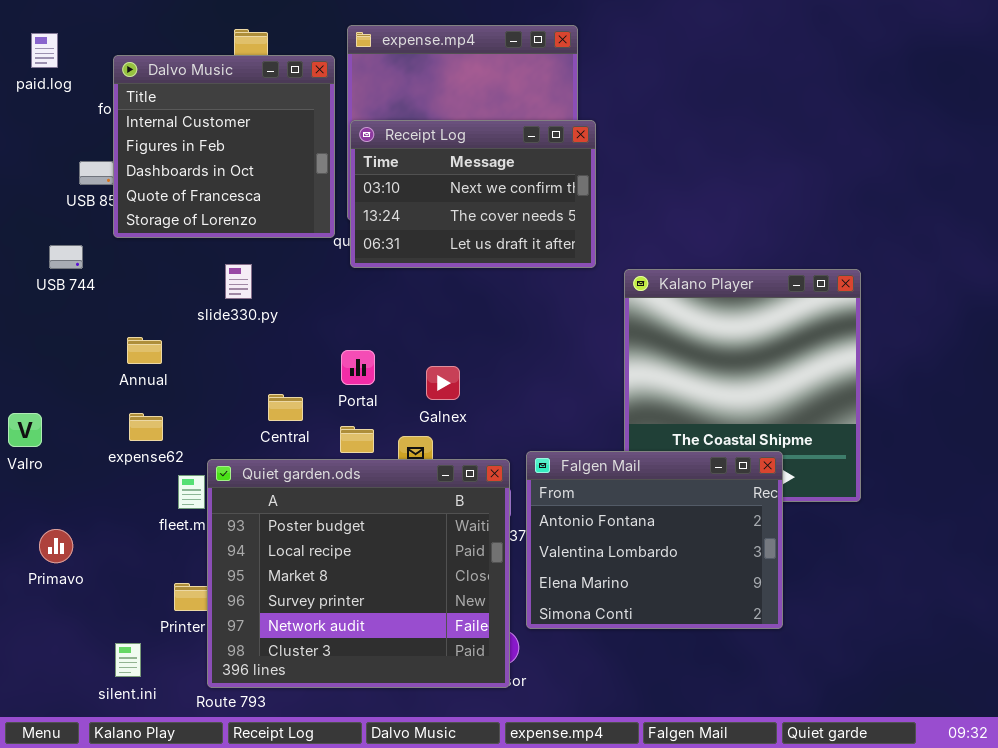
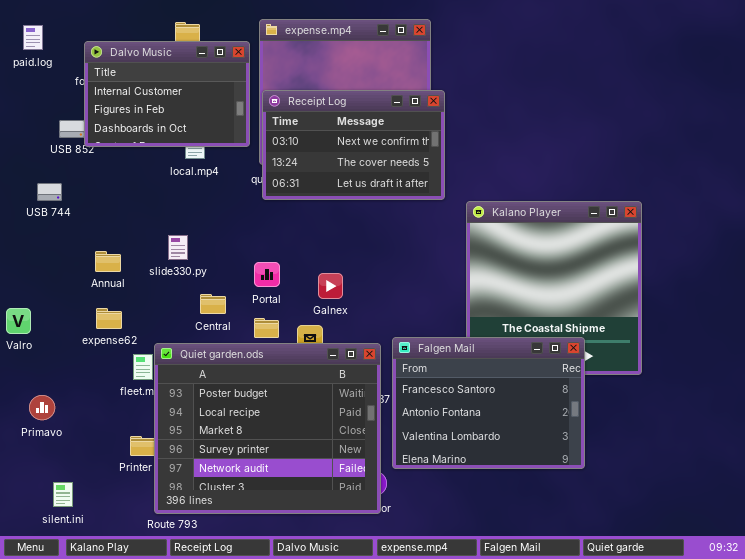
Dalvo Music: [113,55,335,238] -> [84,41,250,147], resized
slide330.py: [225,264,252,299] -> [168,235,188,260], moved
Falgen Mail: [526,451,783,629] -> [392,337,585,469], scrolled up 1 row
silent.ini: [115,643,141,677] -> [53,482,73,507], moved

